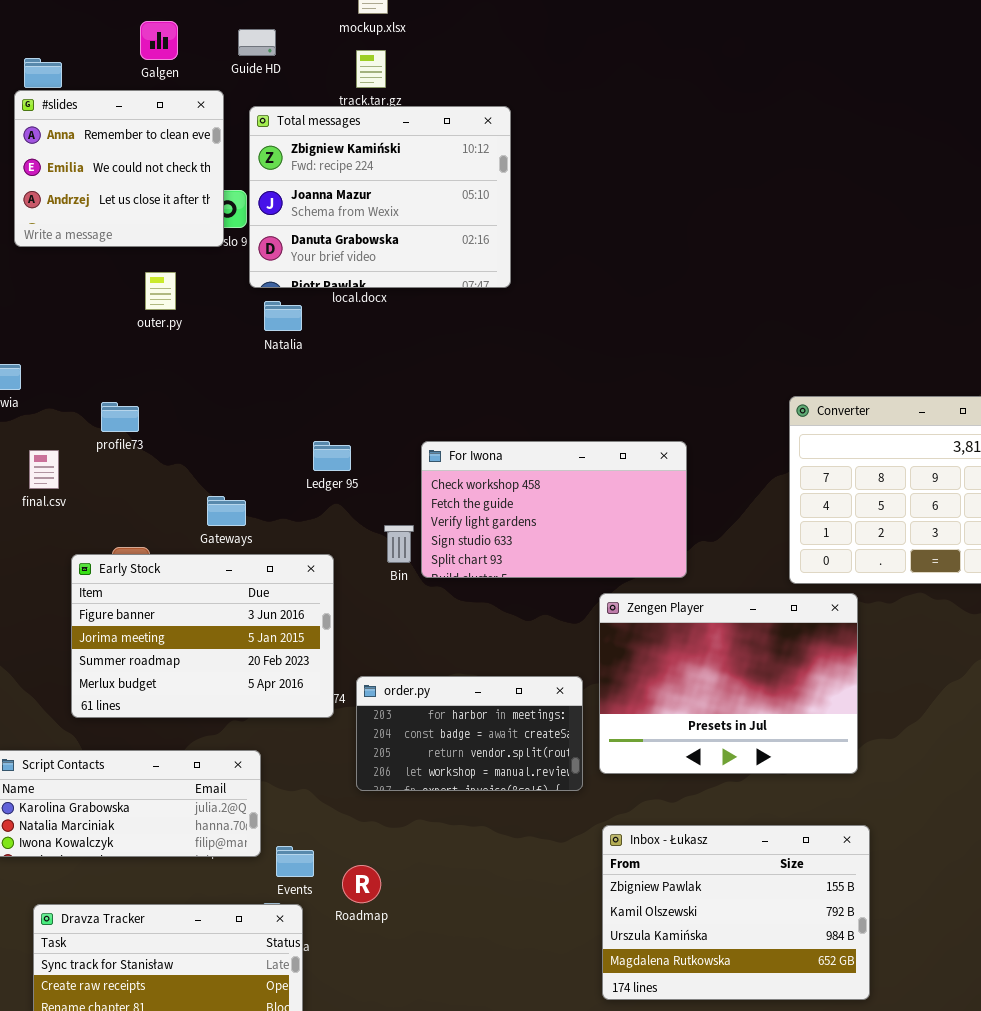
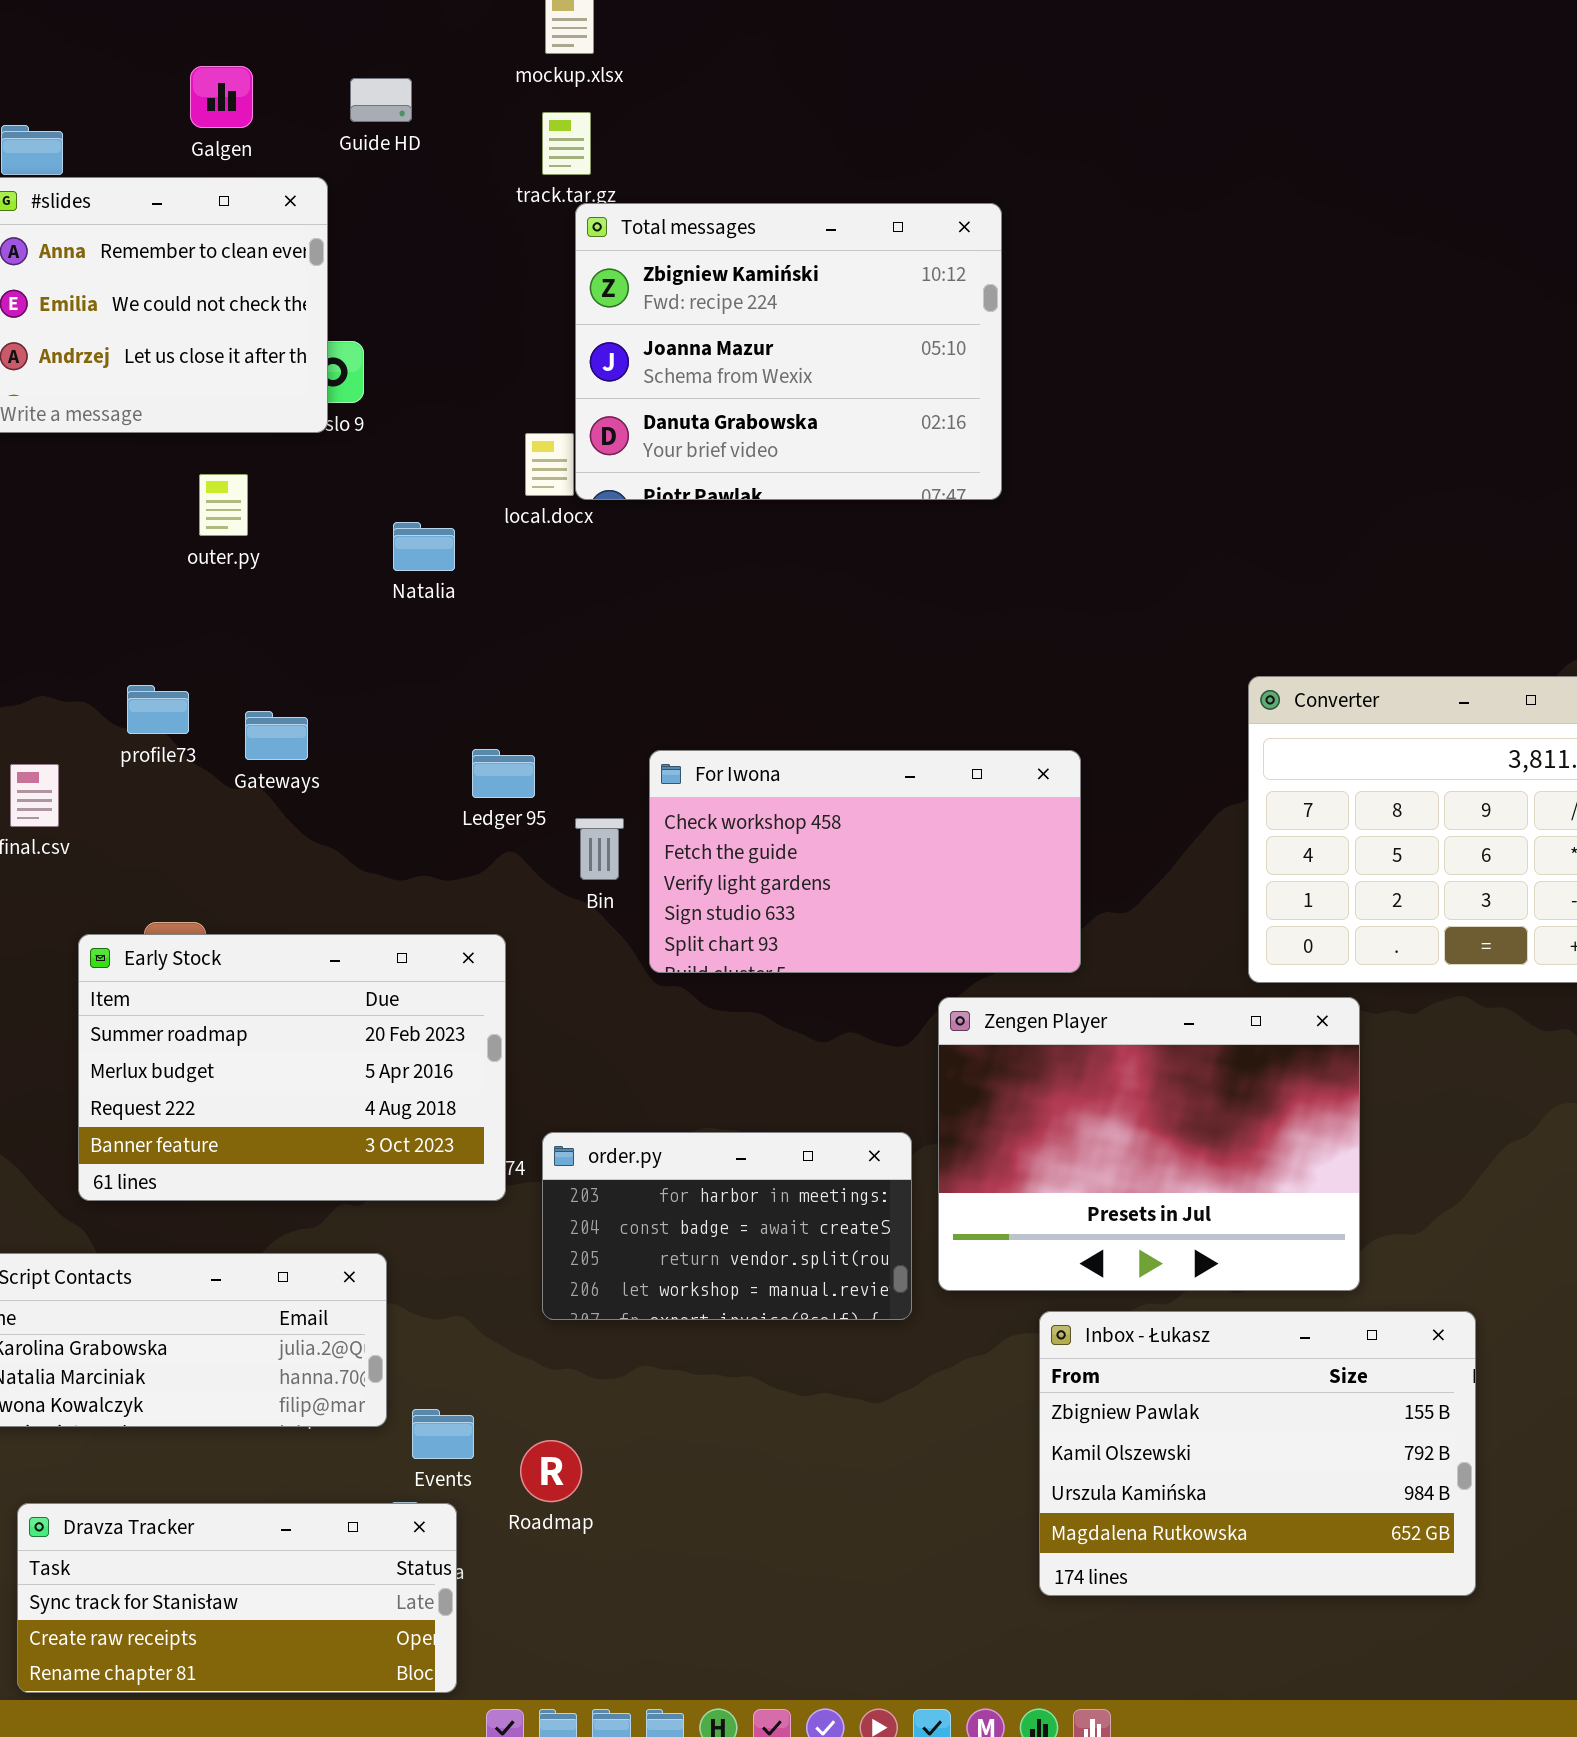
Total messages: [249,106,511,288] -> [575,203,1002,500], moved
Gateways: [207,496,246,526] -> [245,711,308,760], moved
Bin: [384,525,414,563] -> [575,818,624,880], moved
Early Stock: [71,554,334,718] -> [78,934,506,1201], scrolled down 2 rows
Inbox - Łukasz: [602,825,870,1000] -> [1039,1311,1476,1596], moved

